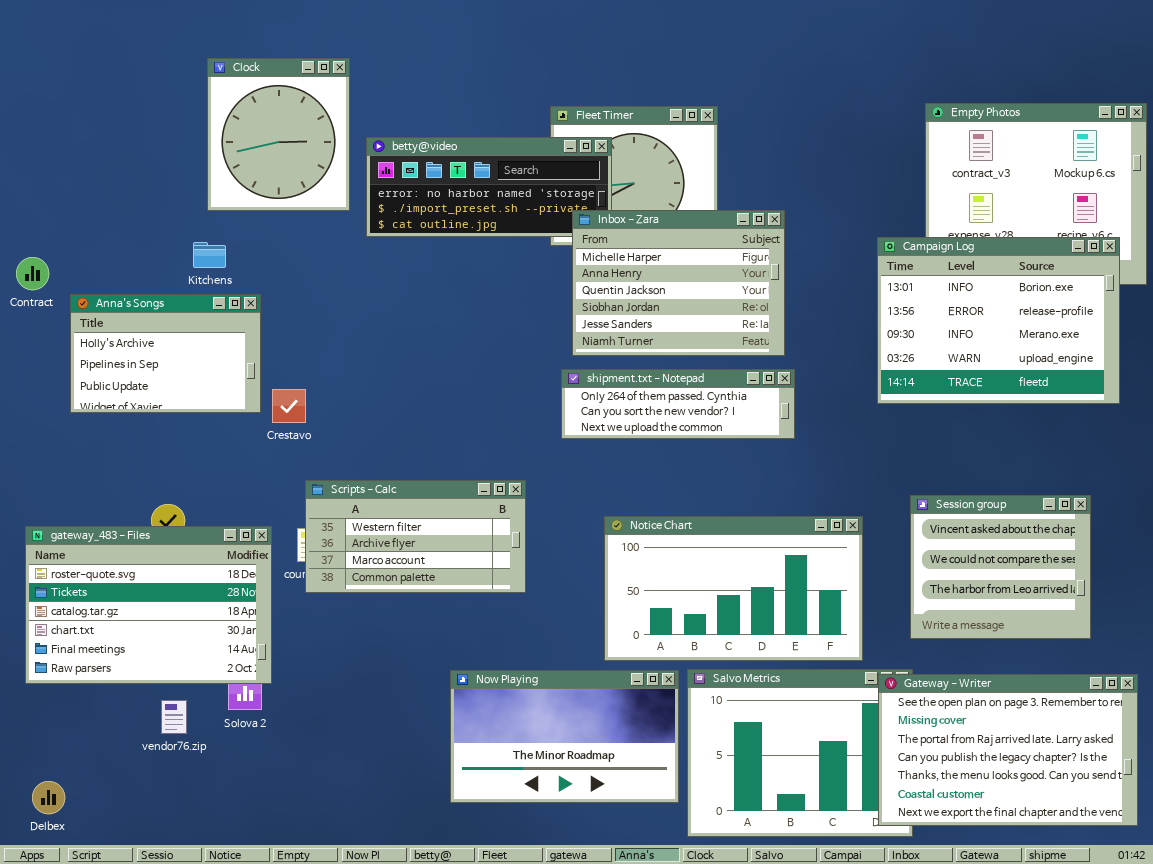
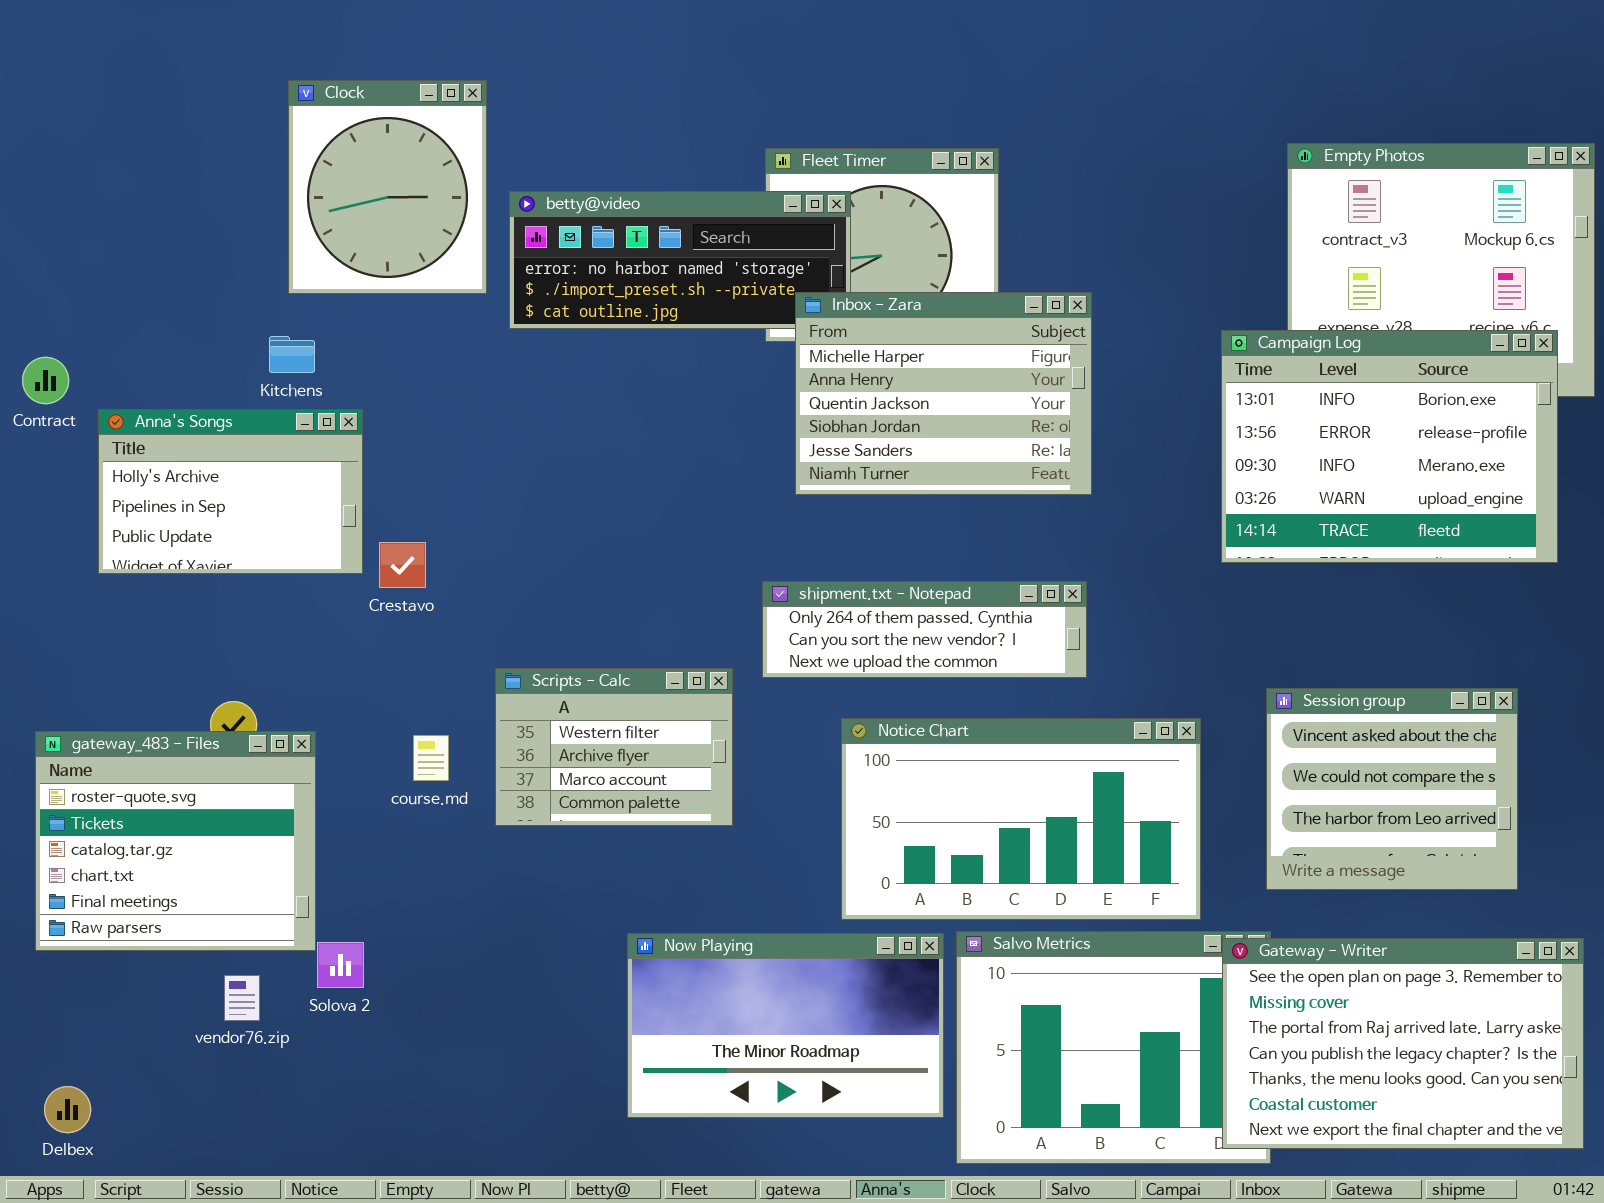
shipment.txt - Notepad: [561,369,795,439] -> [762,581,1087,678], moved
Scripts - Calc: [305,480,526,593] -> [495,668,733,826], resized
gateway_483 - Files: [25,526,272,684] -> [35,731,316,951], resized

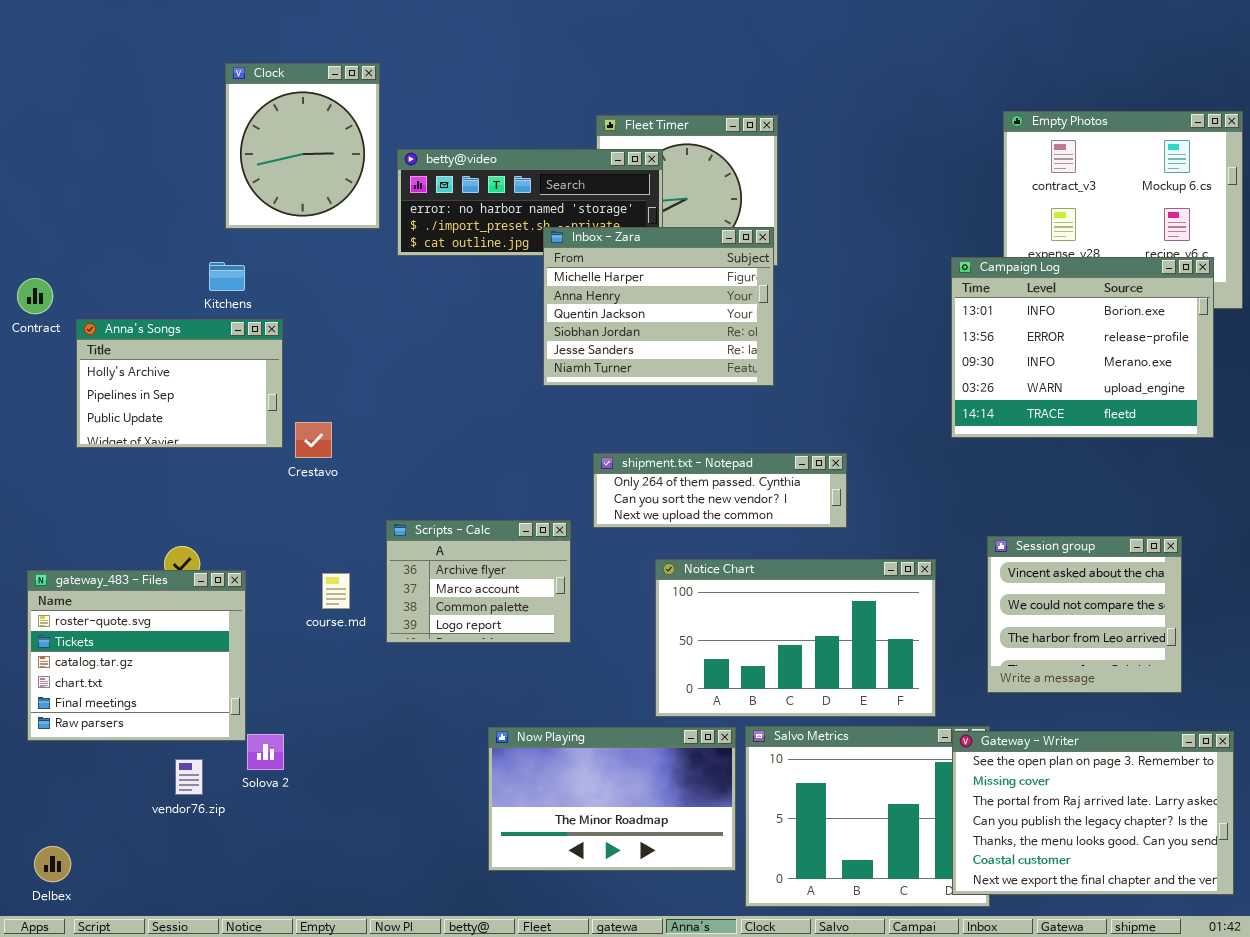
Inbox - Zara: [795,292,1092,495] -> [543,227,774,386], moved
Scripts - Calc: [495,668,733,826] -> [386,520,571,643], scrolled down 1 row

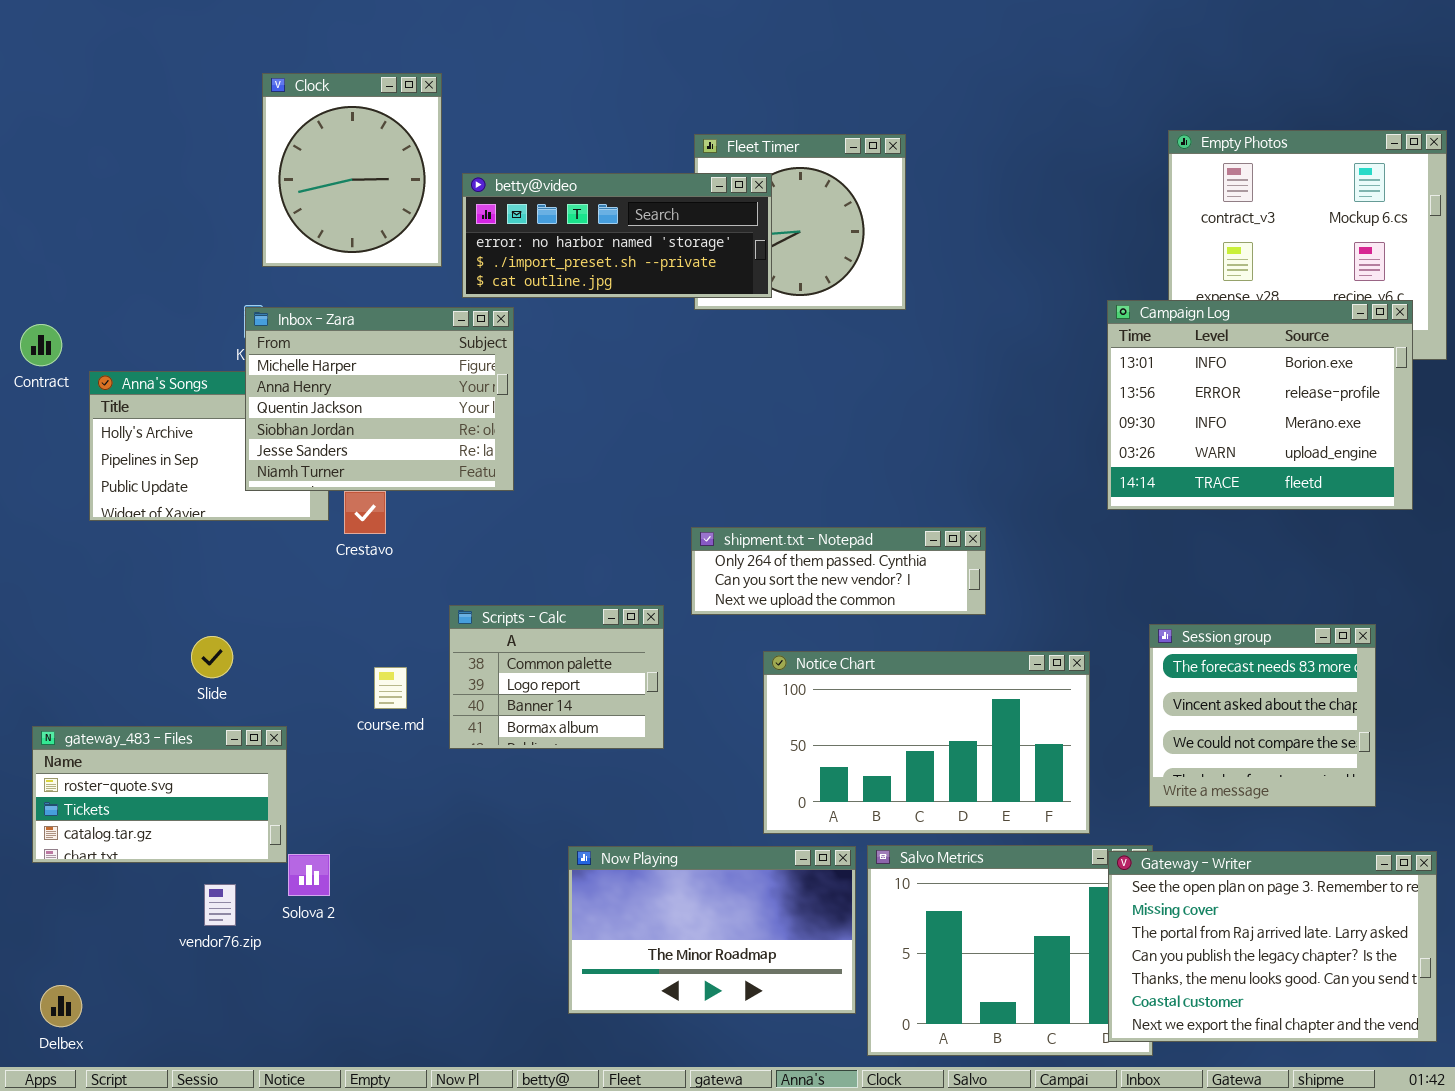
Inbox - Zara: [543,227,774,386] -> [245,307,514,491], moved
Scripts - Calc: [386,520,571,643] -> [449,605,664,749], scrolled down 2 rows
Session group: [987,536,1182,693] -> [1149,624,1376,807], scrolled up 1 row
gateway_483 - Files: [27,570,246,741] -> [32,726,287,863], resized

